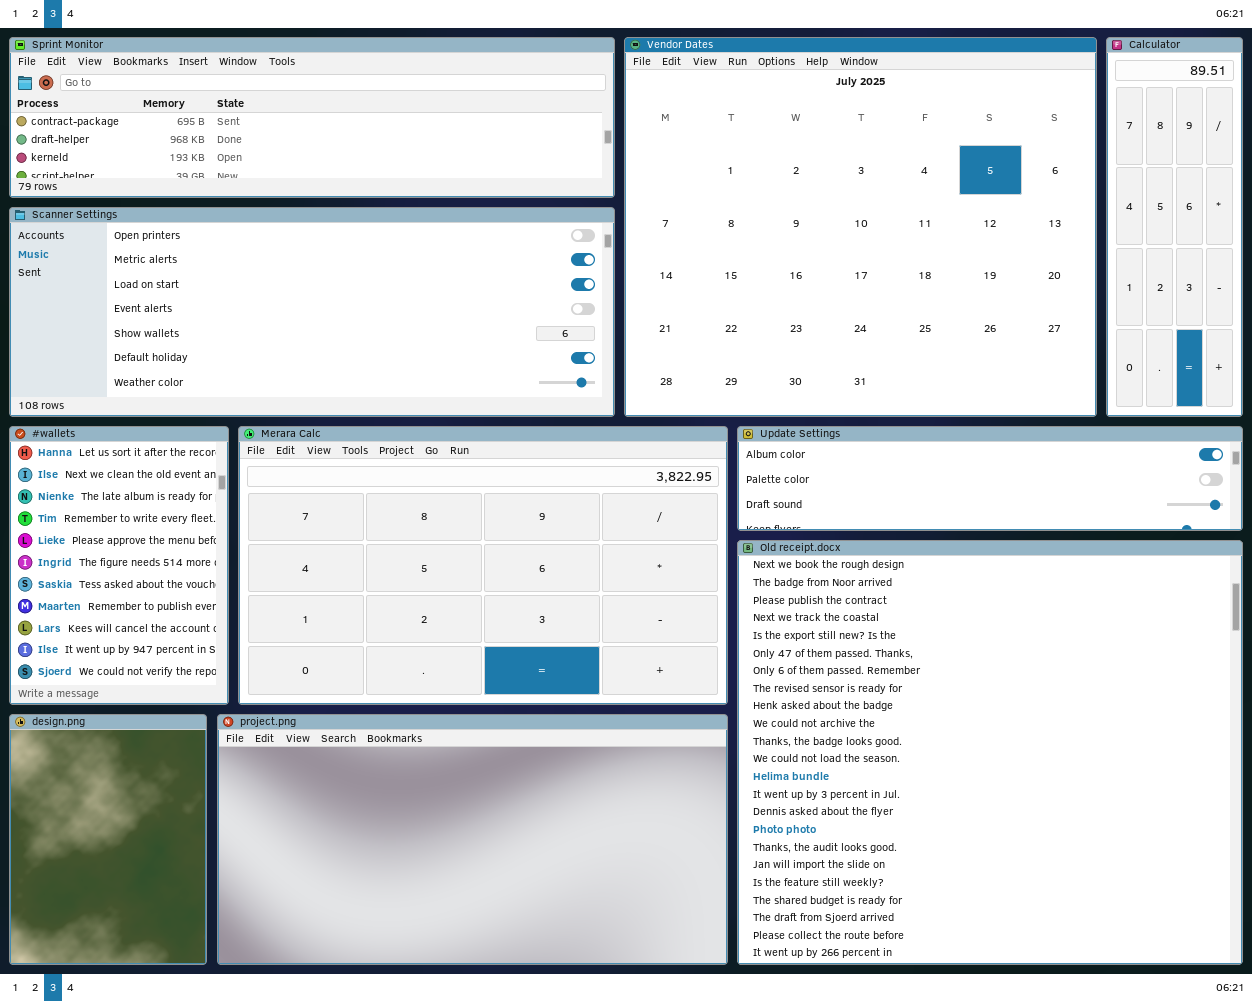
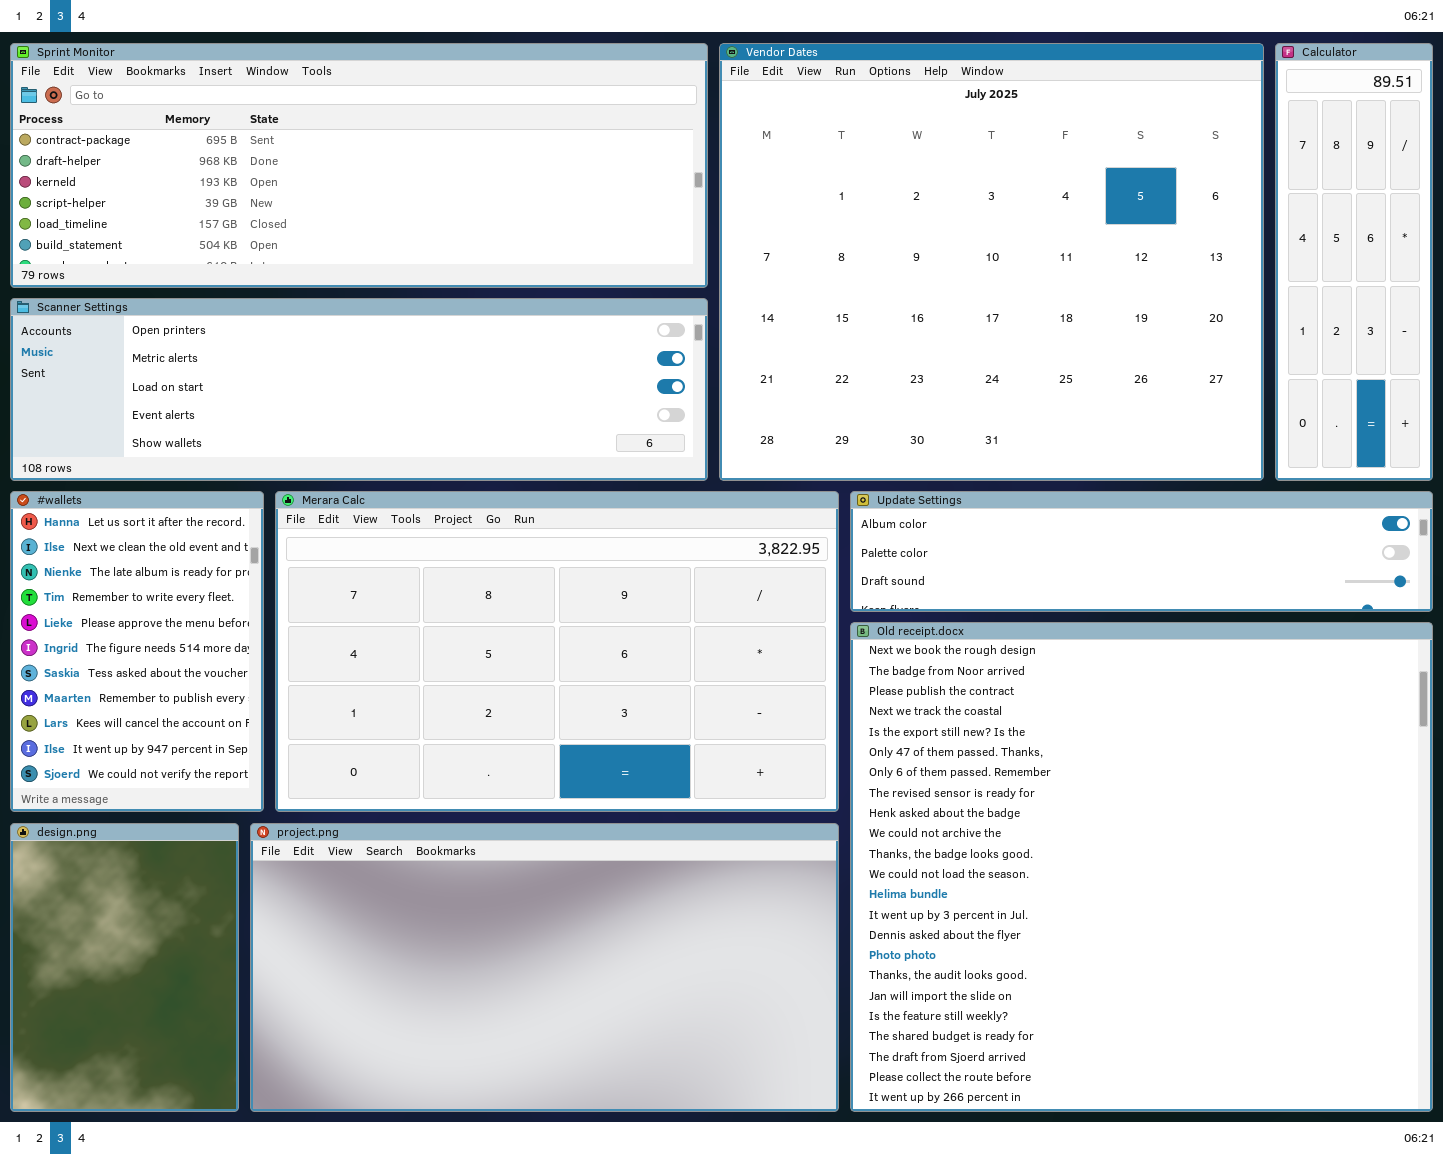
Sprint Monitor: [9,37,615,198] -> [10,43,708,288], resized
Scanner Settings: [9,207,615,417] -> [10,298,708,481], resized

